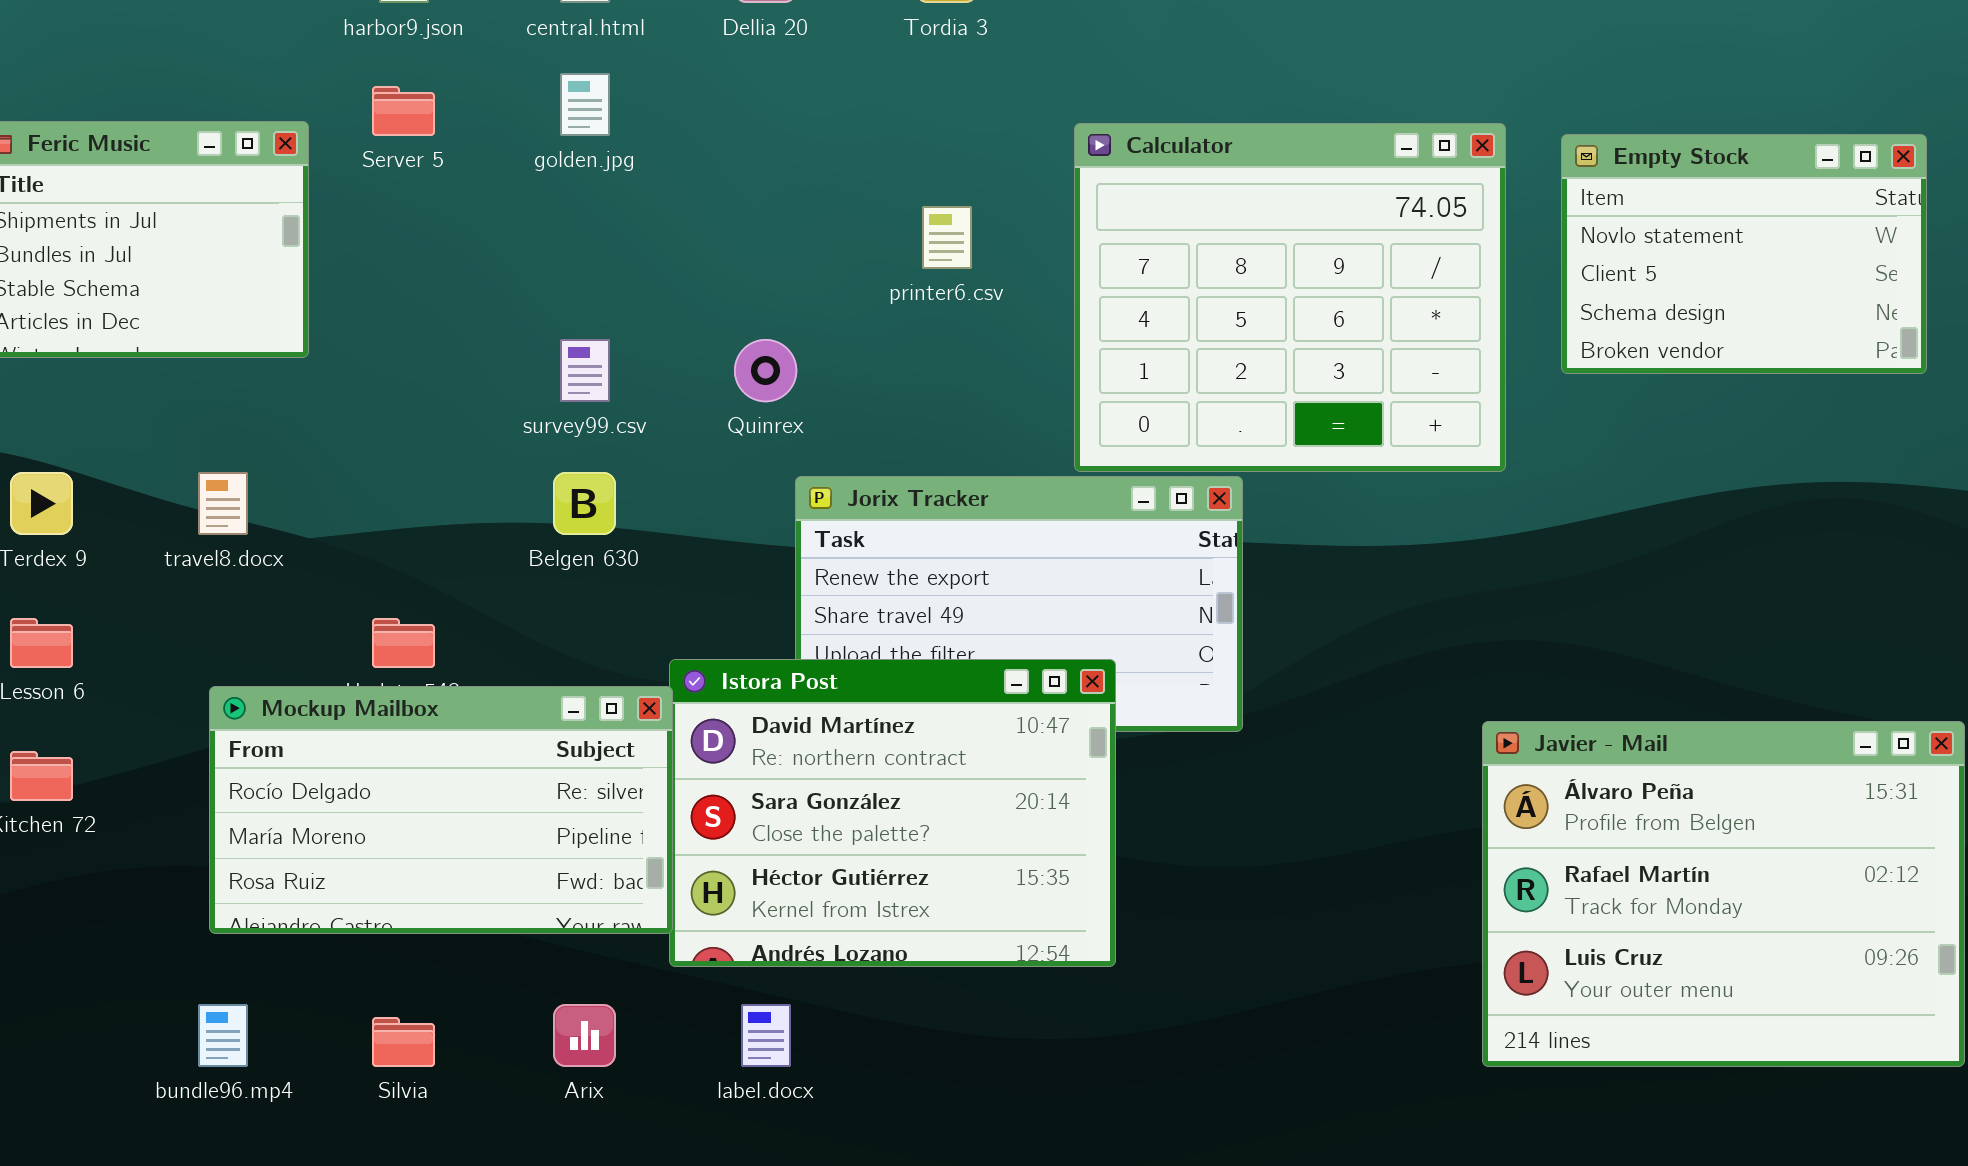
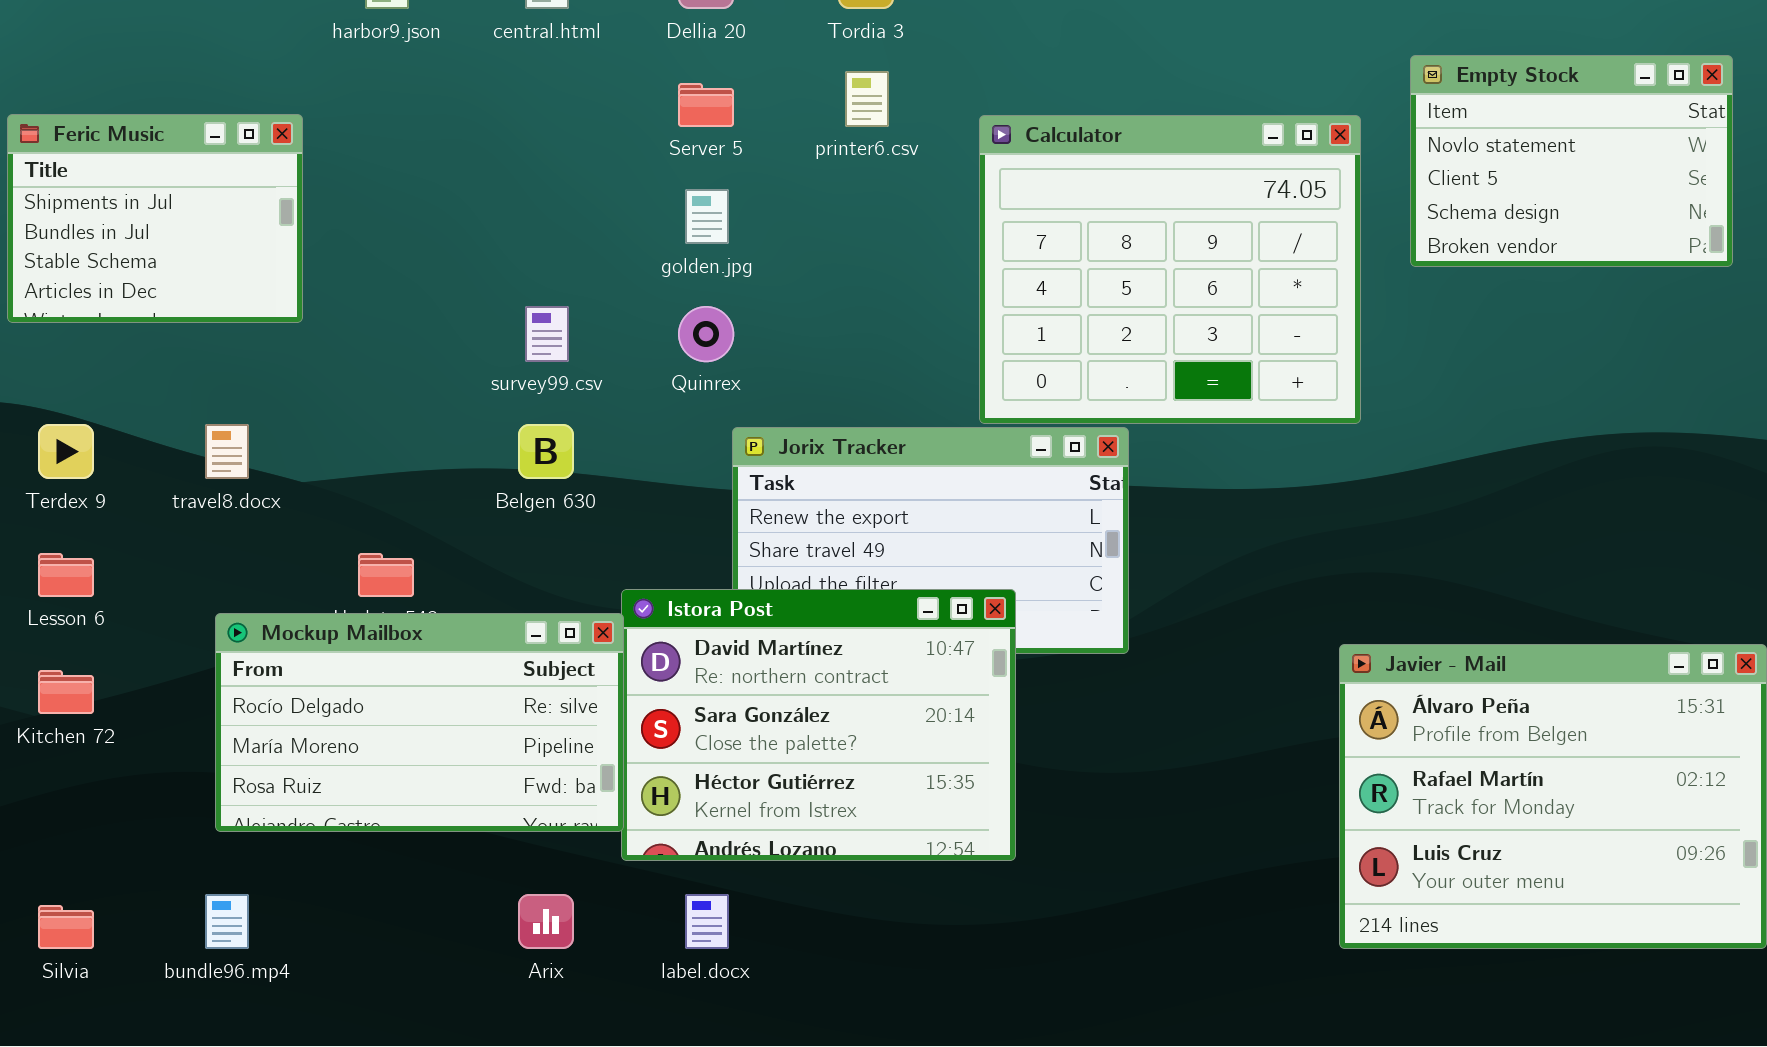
golden.jpg: [560,73,610,136] -> [685,189,729,244], moved
Server 5: [372,86,435,136] -> [678,83,734,127], moved
Empty Stock: [1561,134,1927,374] -> [1410,55,1733,267], moved
printer6.csv: [922,206,972,269] -> [845,71,889,127], moved
Silvia: [372,1017,435,1067] -> [38,905,94,949], moved

